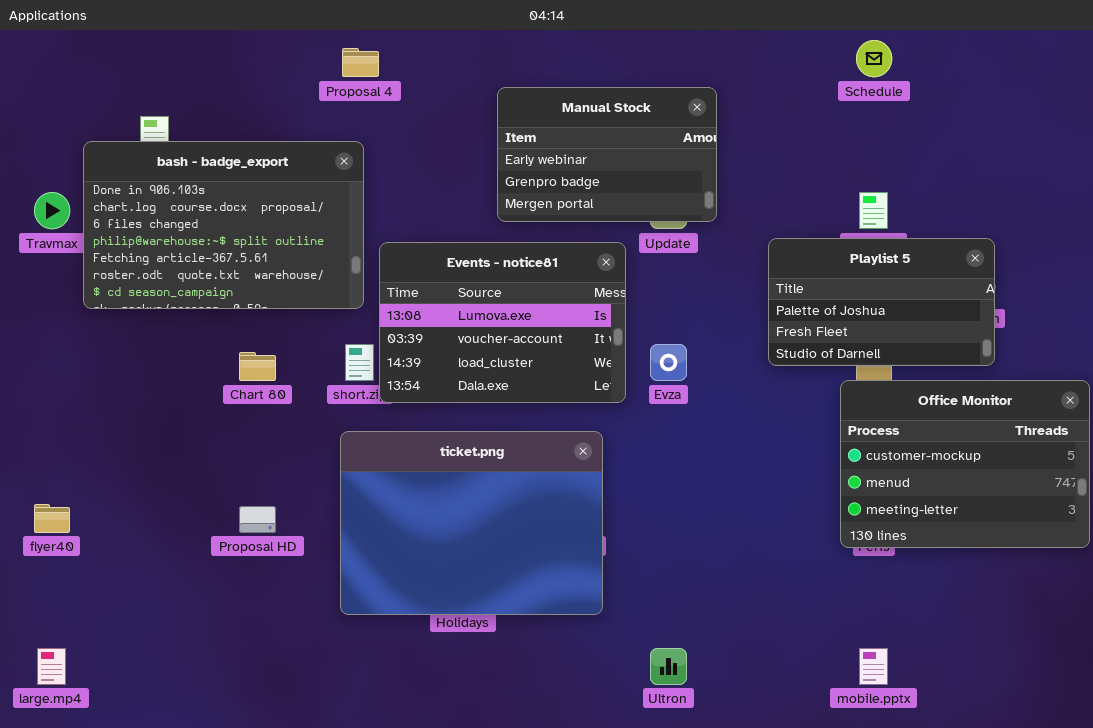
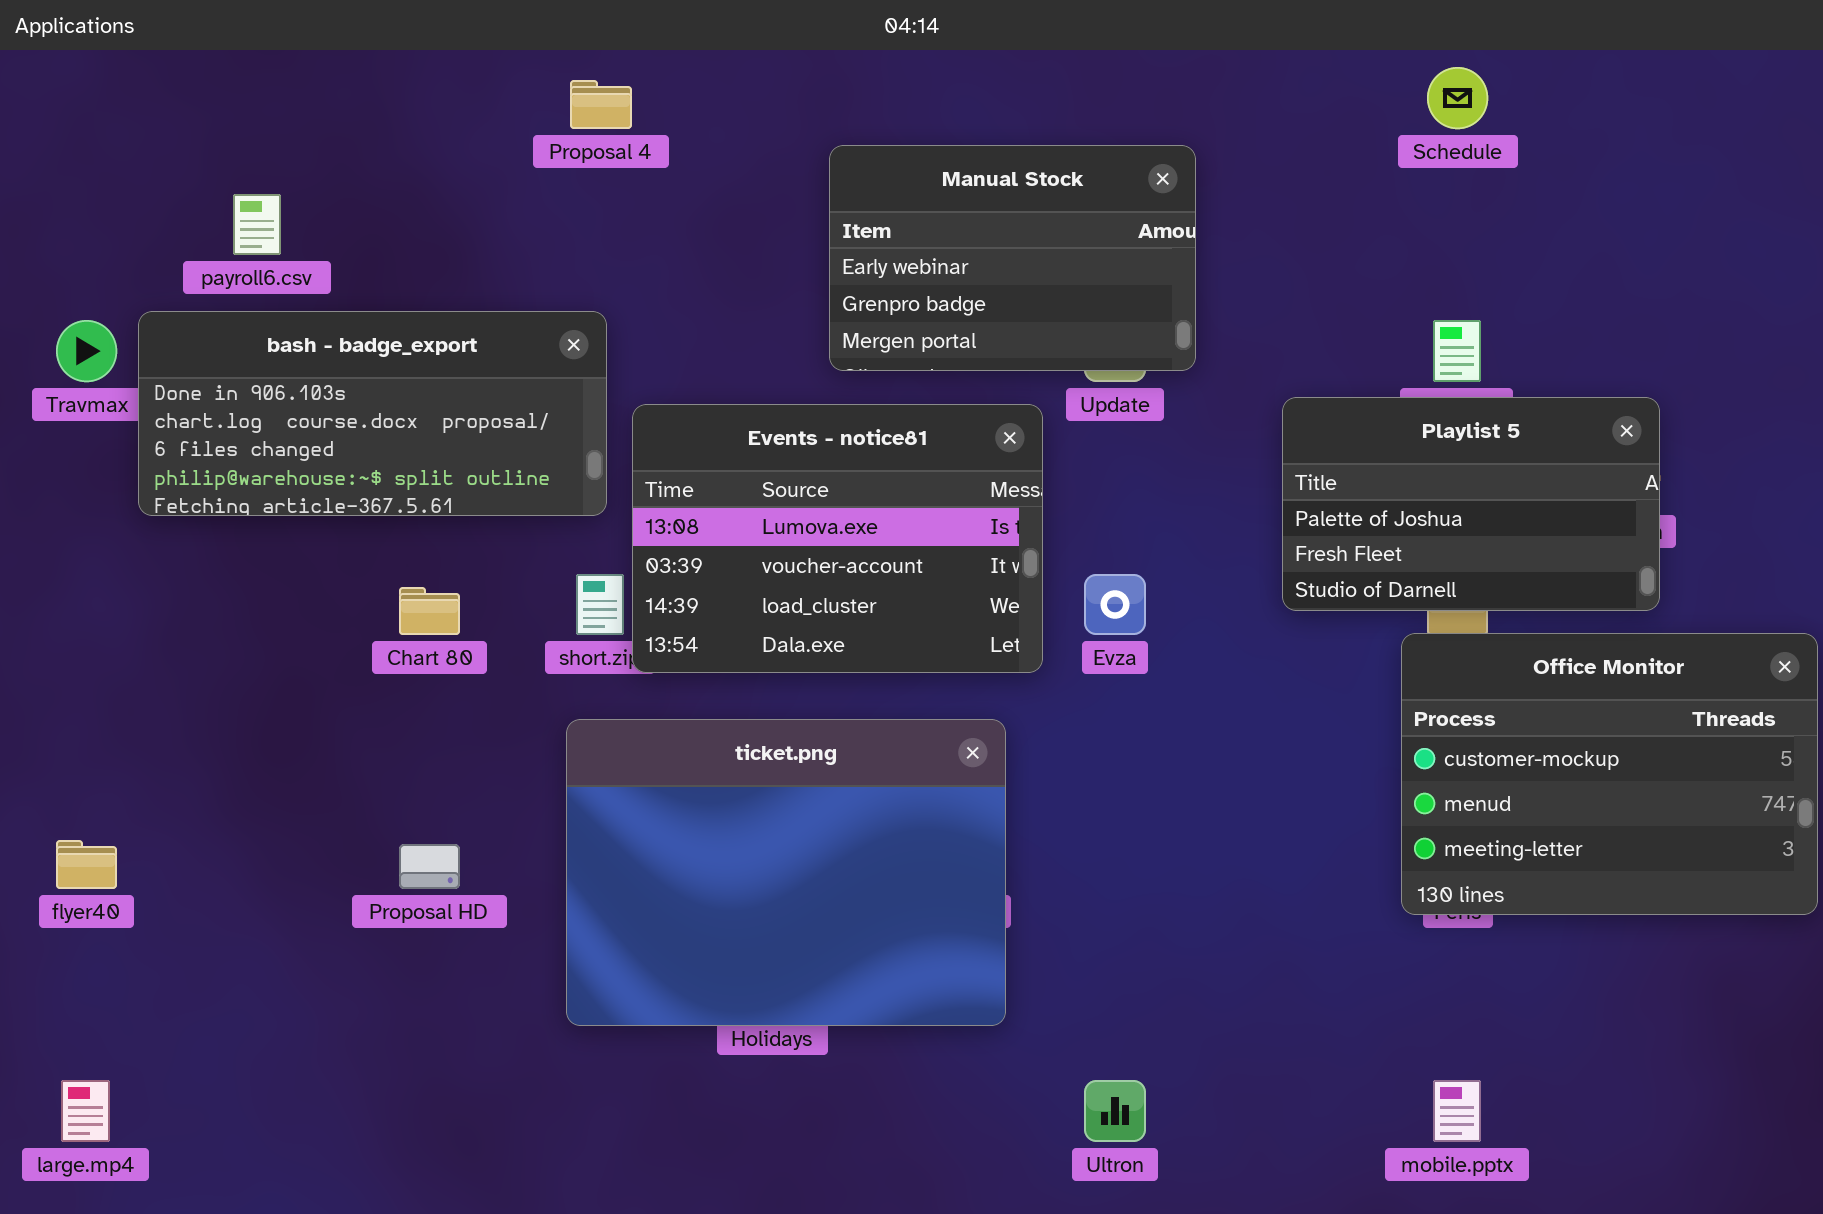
bash - badge_export: [83,141,364,309] -> [138,311,607,516], resized

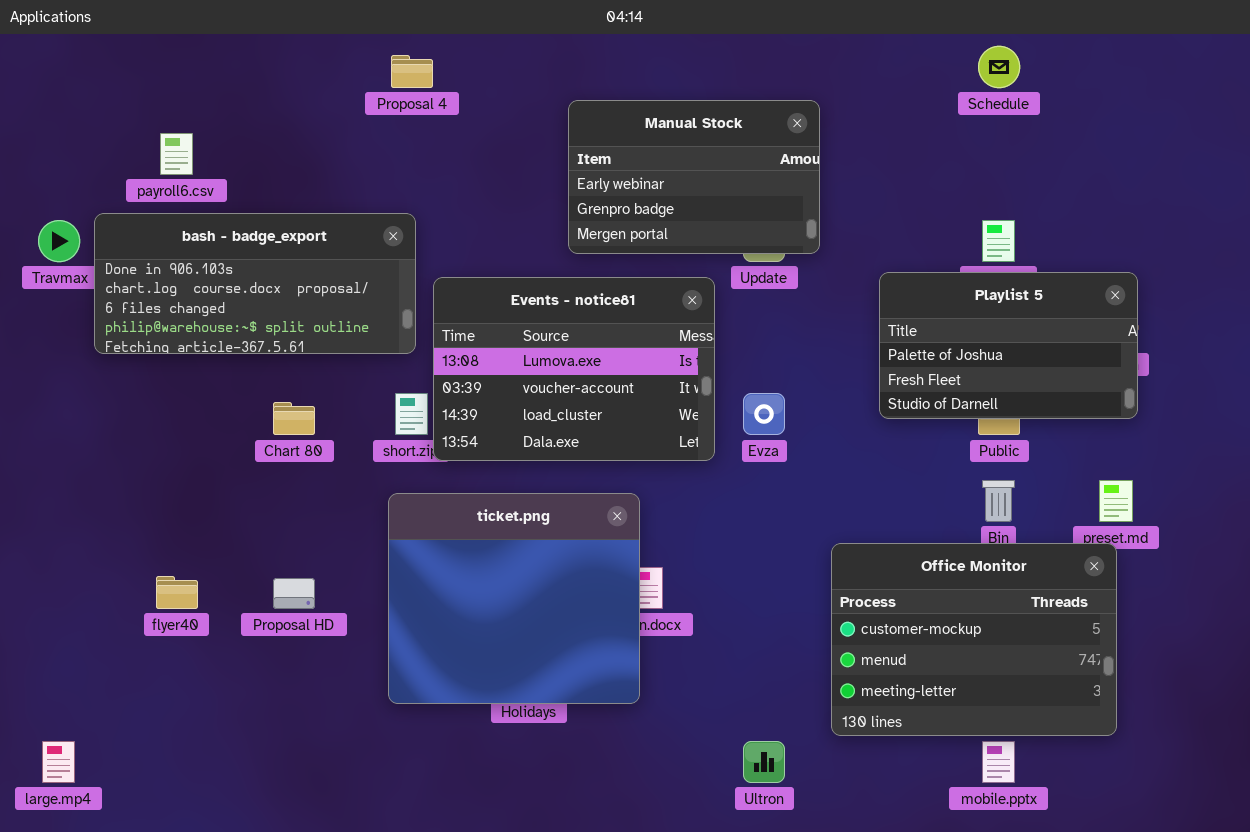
Office Monitor: [1401,633,1818,915] -> [831,543,1117,736], moved
ticket.png: [566,719,1006,1026] -> [388,493,640,704], resized
flyer40: [56,840,117,889] -> [156,576,198,609], moved

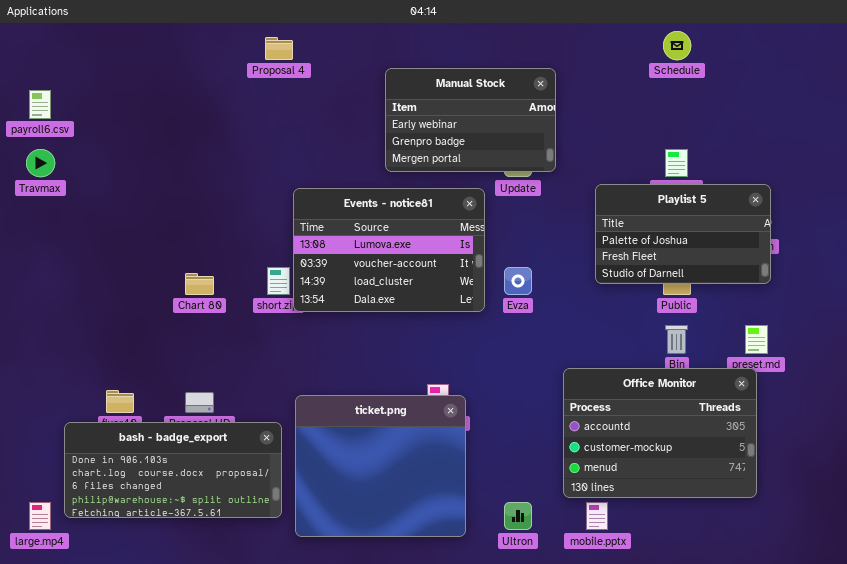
payroll6.csv: [160,133,193,175] -> [29,90,51,119], moved
bash - badge_export: [94,213,416,354] -> [64,422,282,518], moved
ticket.png: [388,493,640,704] -> [295,395,466,537], moved
Office Monitor: [831,543,1117,736] -> [563,368,757,498], scrolled up 1 row
mobile.pptx: [982,741,1015,783] -> [586,502,608,530], moved

